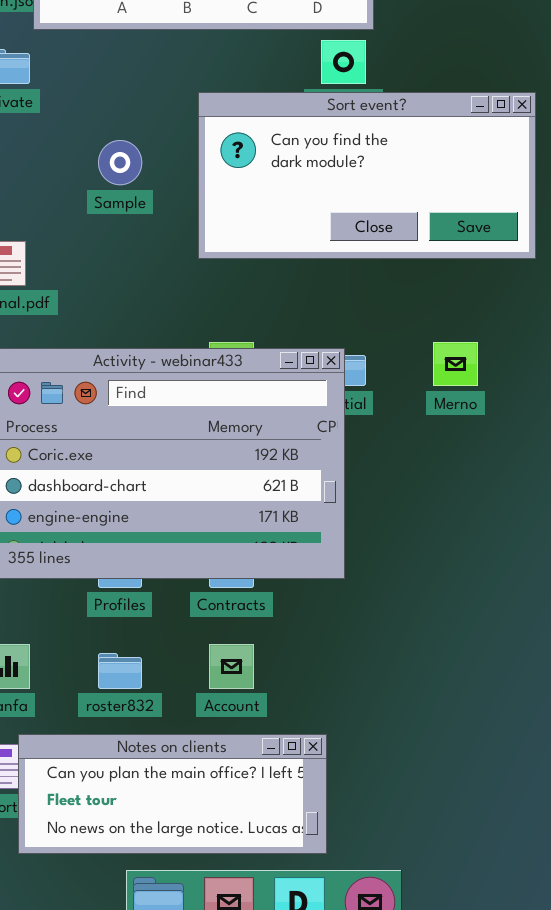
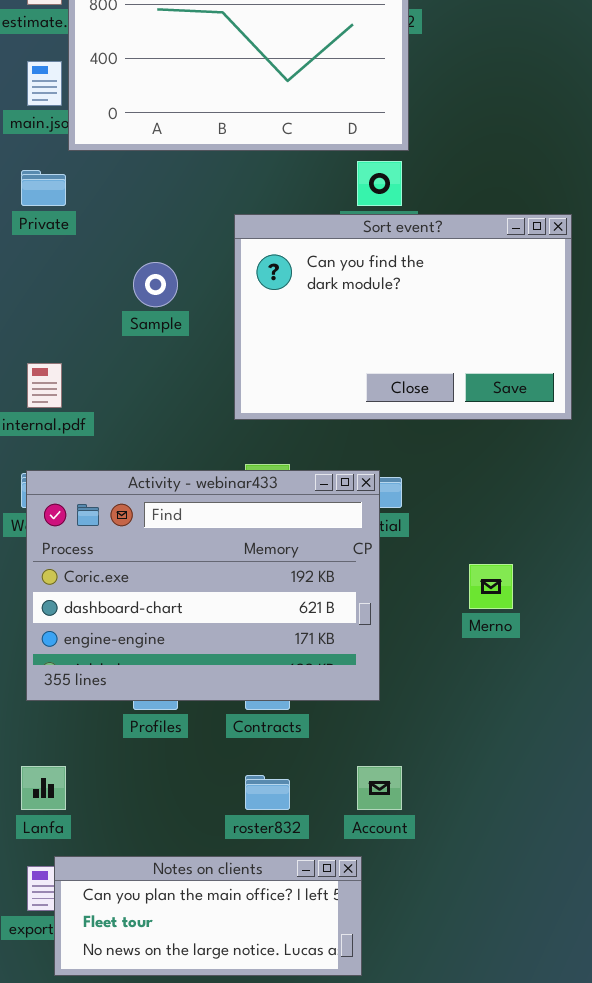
Sort event?: [198,92,536,259] -> [234,214,572,420], resized
Merno: [433,342,478,386] -> [469,564,513,609], moved
Account: [209,644,254,689] -> [357,766,402,810], moved
roster832: [98,653,142,689] -> [245,775,290,810], moved

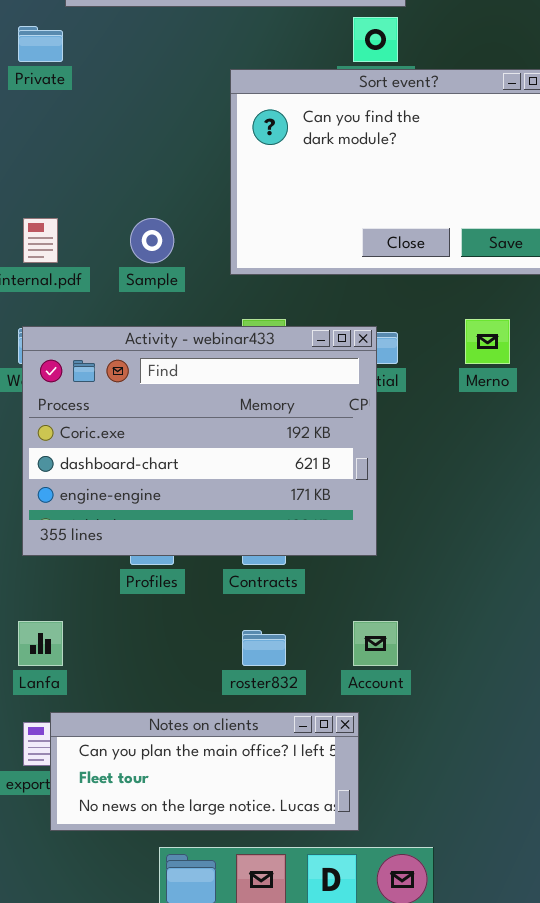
Sample: [133,262,178,307] -> [130,218,174,263], moved
Merno: [469,564,513,609] -> [465,319,510,364], moved

